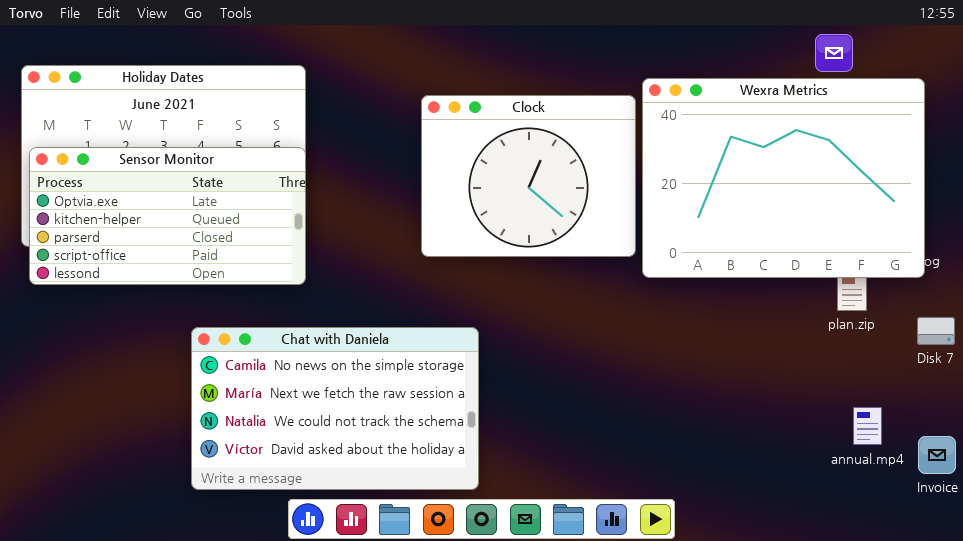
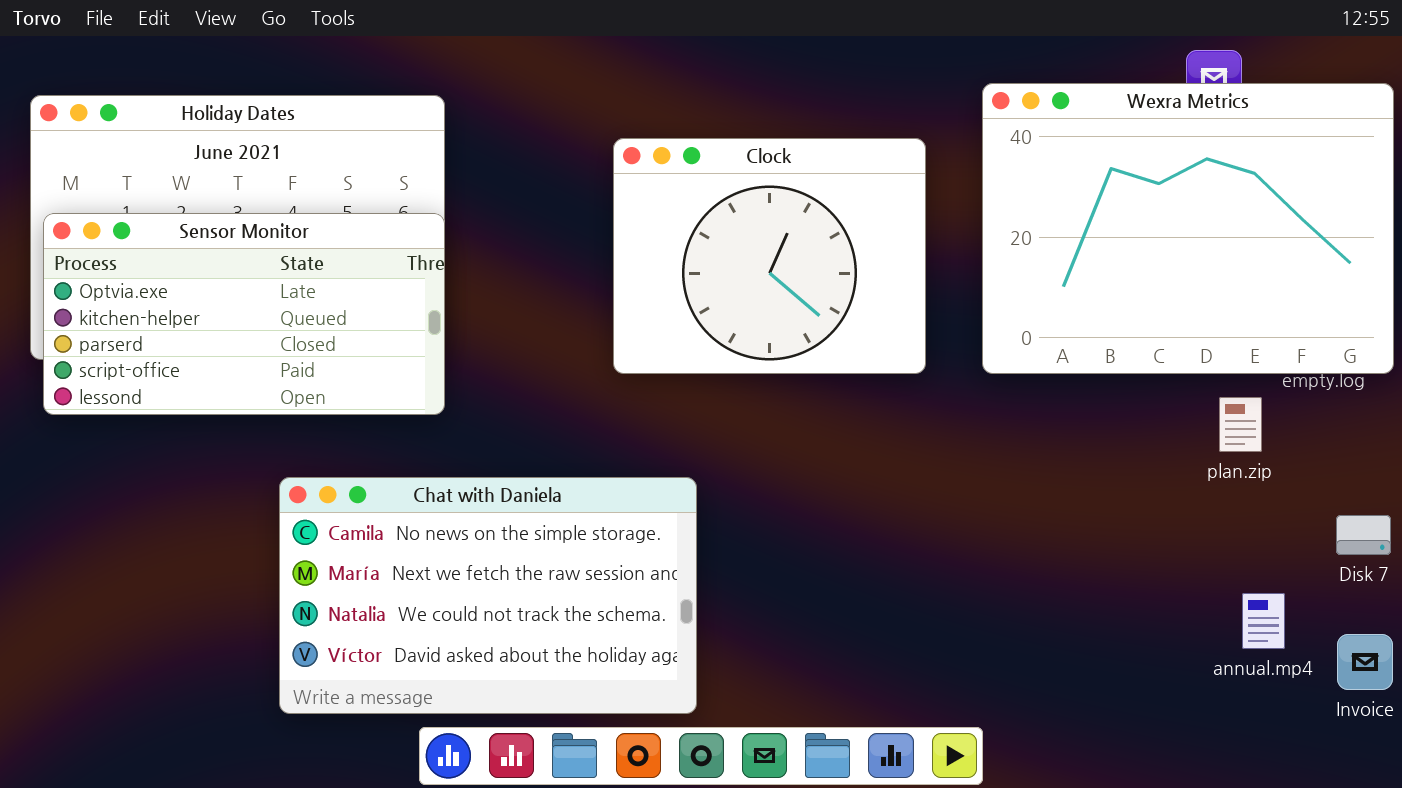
Wexra Metrics: [642,78,925,278] -> [982,83,1394,374], moved
Disk 7: [917,317,955,345] -> [1336,515,1391,555], moved

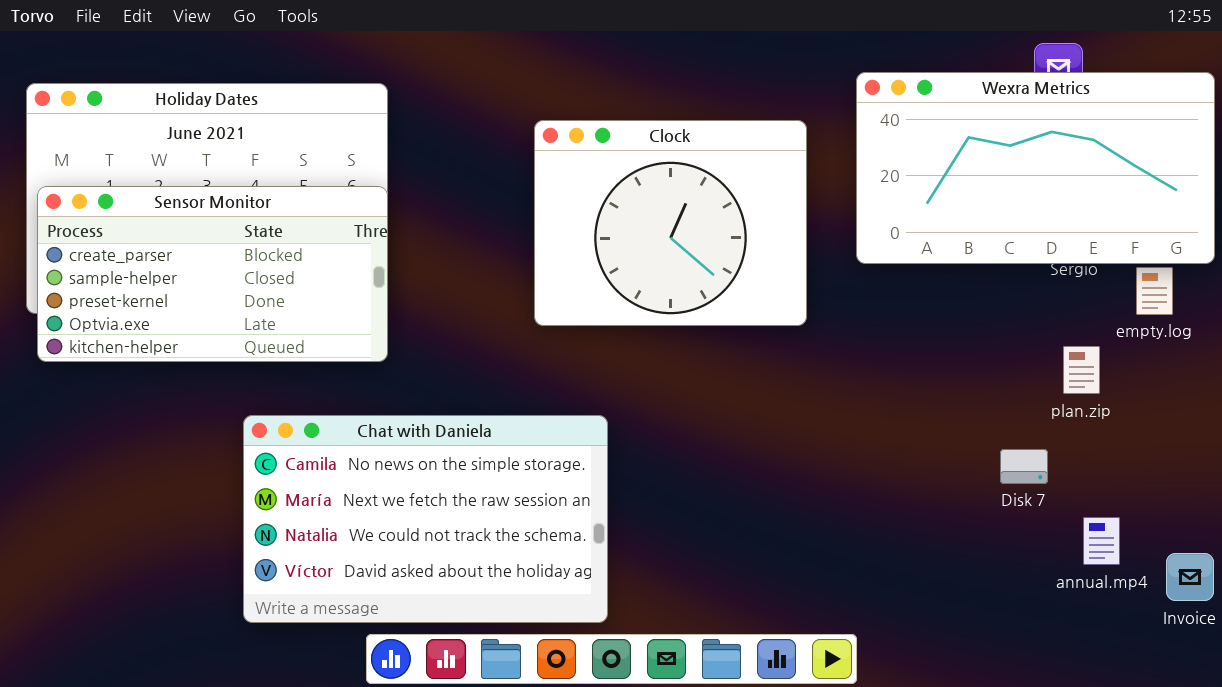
Wexra Metrics: [982,83,1394,374] -> [856,72,1215,264], resized
Sensor Monitor: [43,213,445,415] -> [37,186,388,362], scrolled up 3 rows
Disk 7: [1336,515,1391,555] -> [1000,449,1048,484], moved

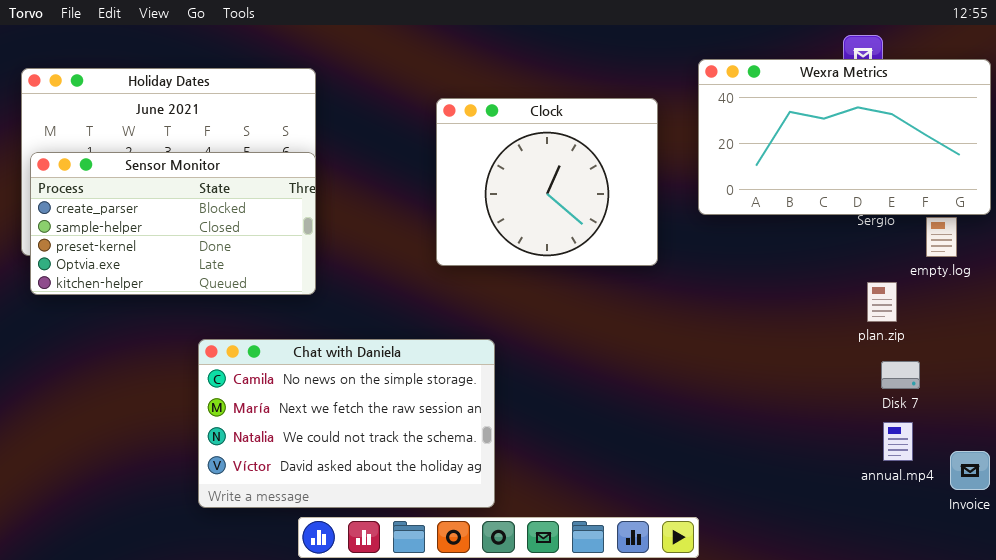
Disk 7: [1000,449,1048,484] -> [881,361,920,389], moved

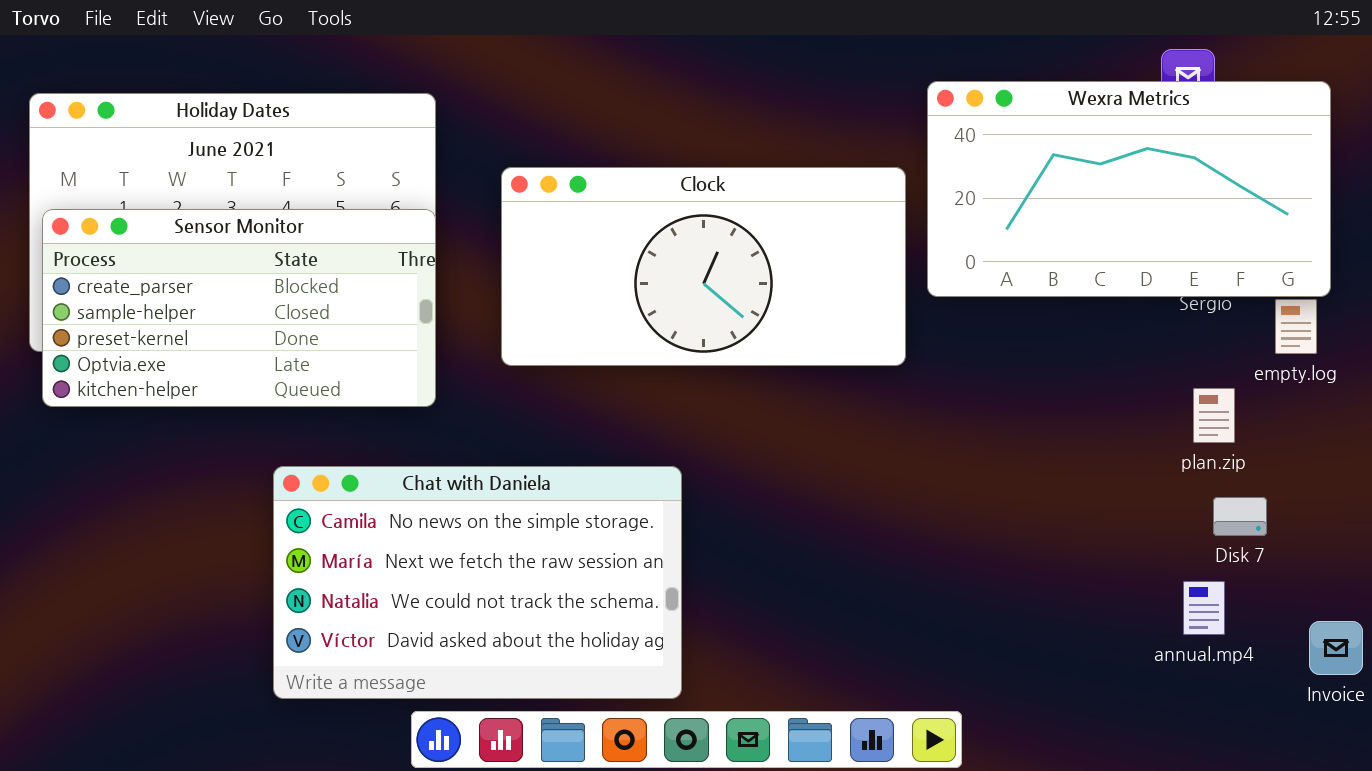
Wexra Metrics: [698,59,991,215] -> [927,81,1331,297], moved
Clock: [436,98,658,266] -> [501,167,906,366], resized
annual.mp4: [883,422,913,461] -> [1183,581,1225,635], moved

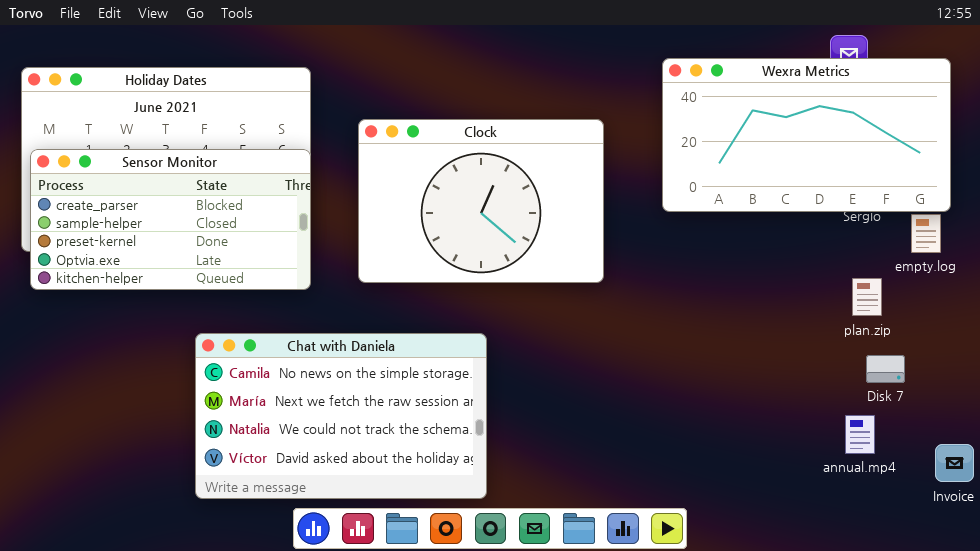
Clock: [501,167,906,366] -> [358,119,604,283], resized

